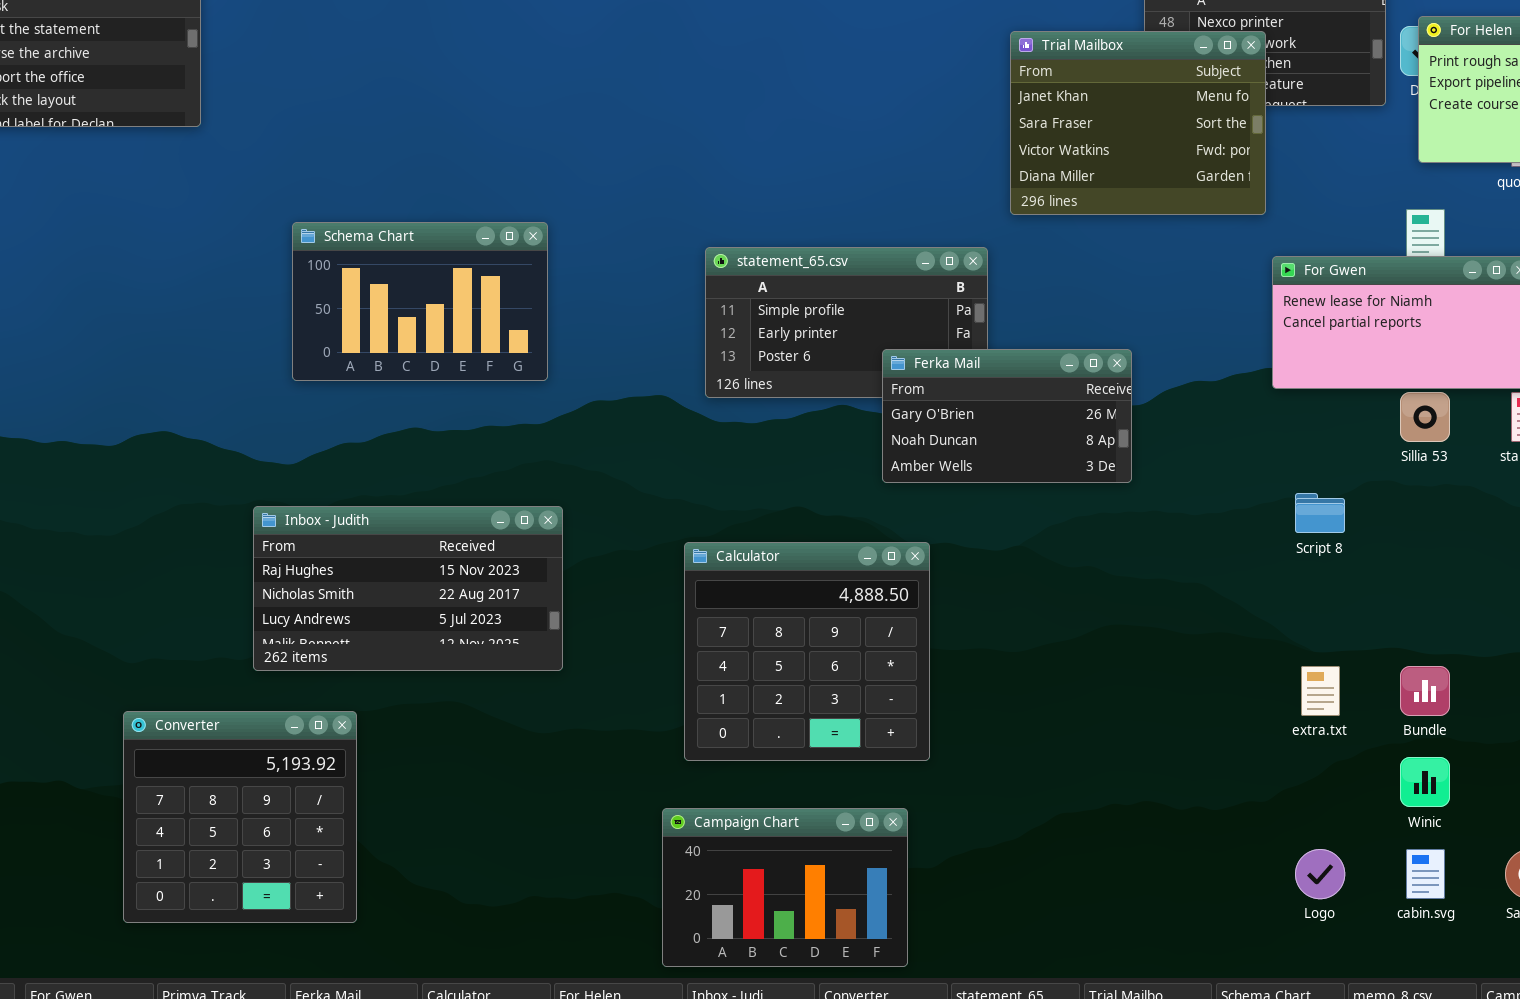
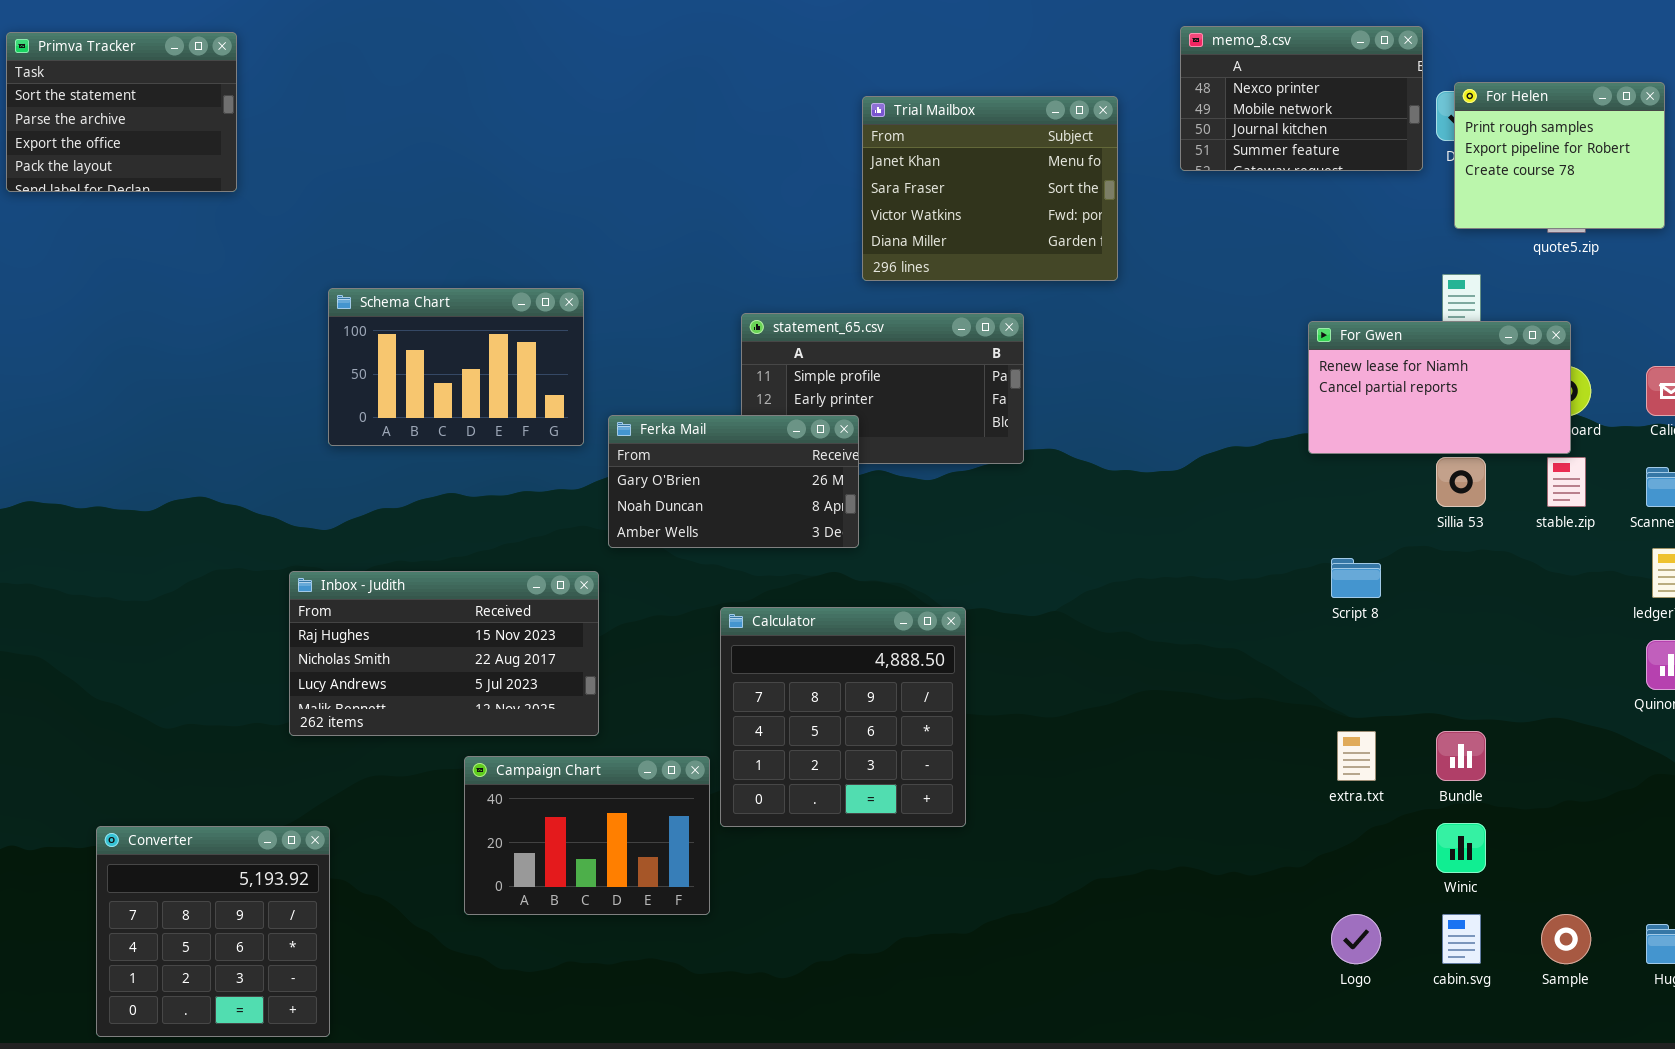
Trial Mailbox: [1010,31,1266,215] -> [862,96,1118,281], moved
Ferka Mail: [882,349,1132,483] -> [608,415,859,548], moved
Converter: [123,711,357,923] -> [96,826,330,1037], moved
Campaign Chart: [662,808,908,967] -> [464,756,710,915], moved

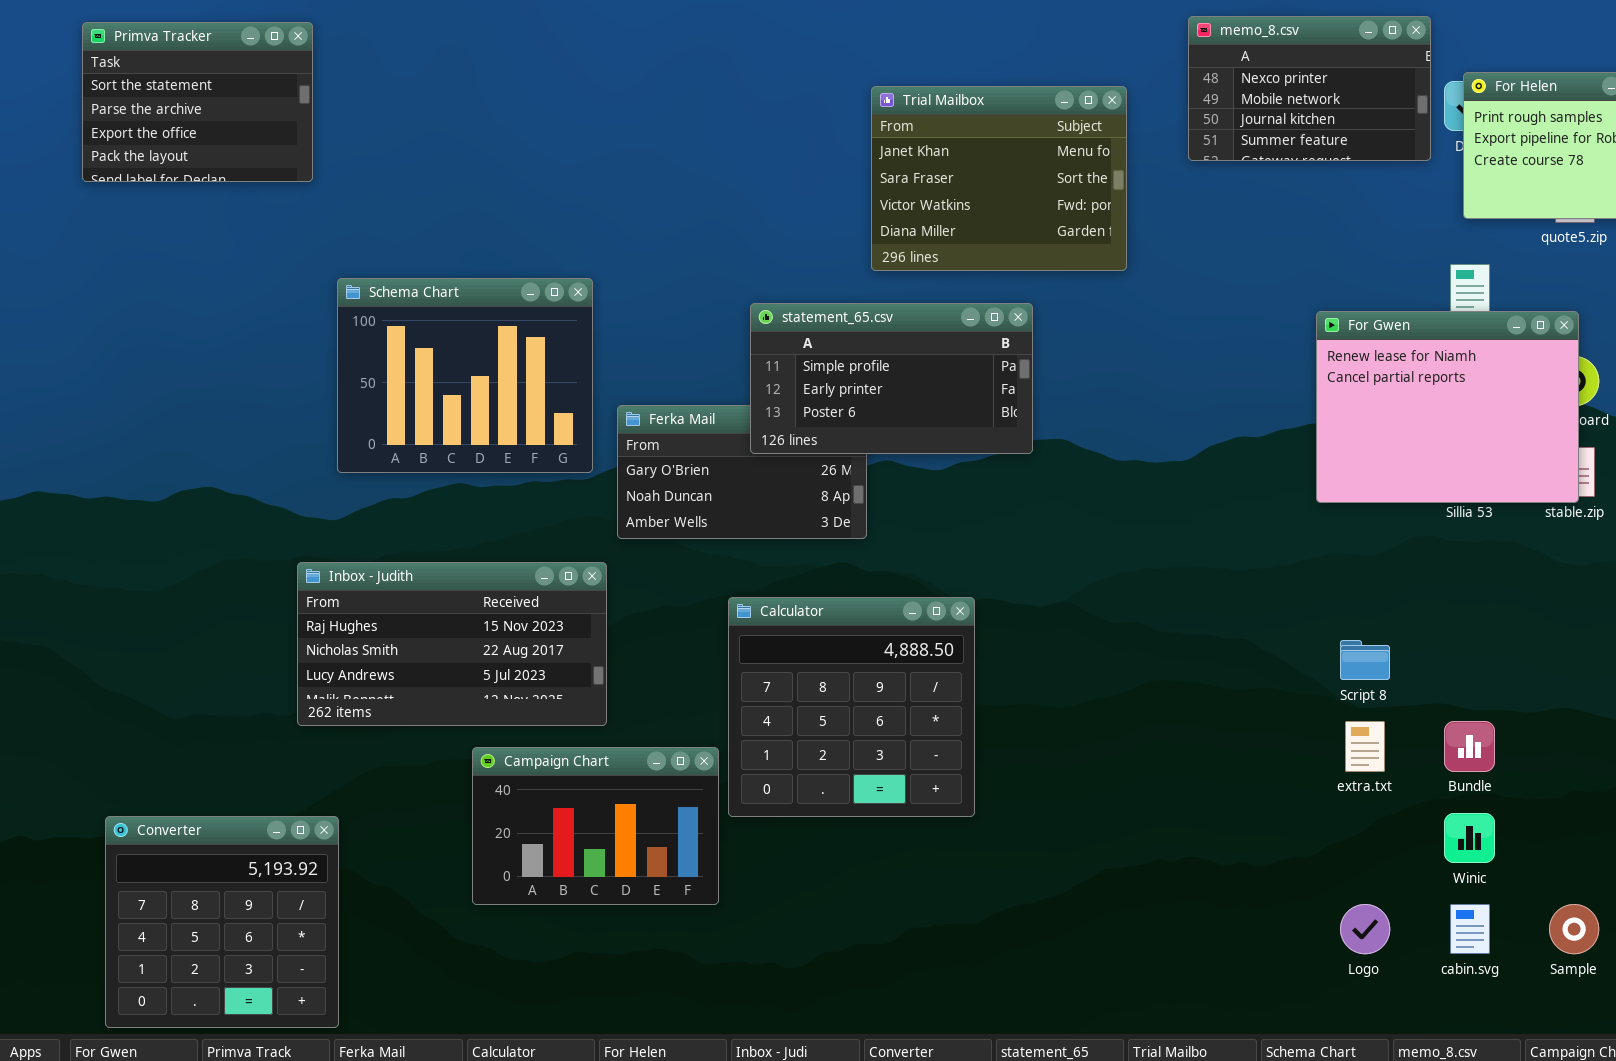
Primva Tracker: [6,32,237,192] -> [82,22,313,182], moved
Schema Chart: [328,288,584,446] -> [337,278,593,473], resized
statement_65.csv: [741,313,1024,464] -> [750,303,1033,454], raised
For Gwen: [1308,321,1571,454] -> [1316,311,1579,503], resized
Script 8: [1331,558,1381,598] -> [1340,640,1390,680], moved

